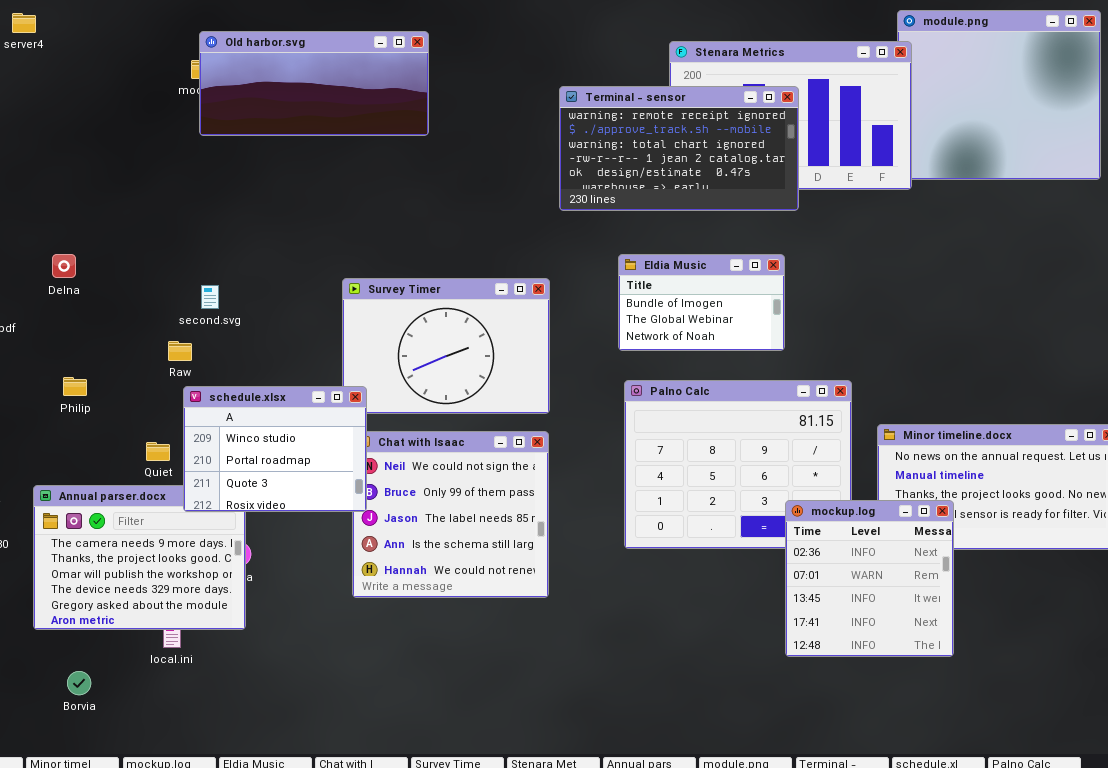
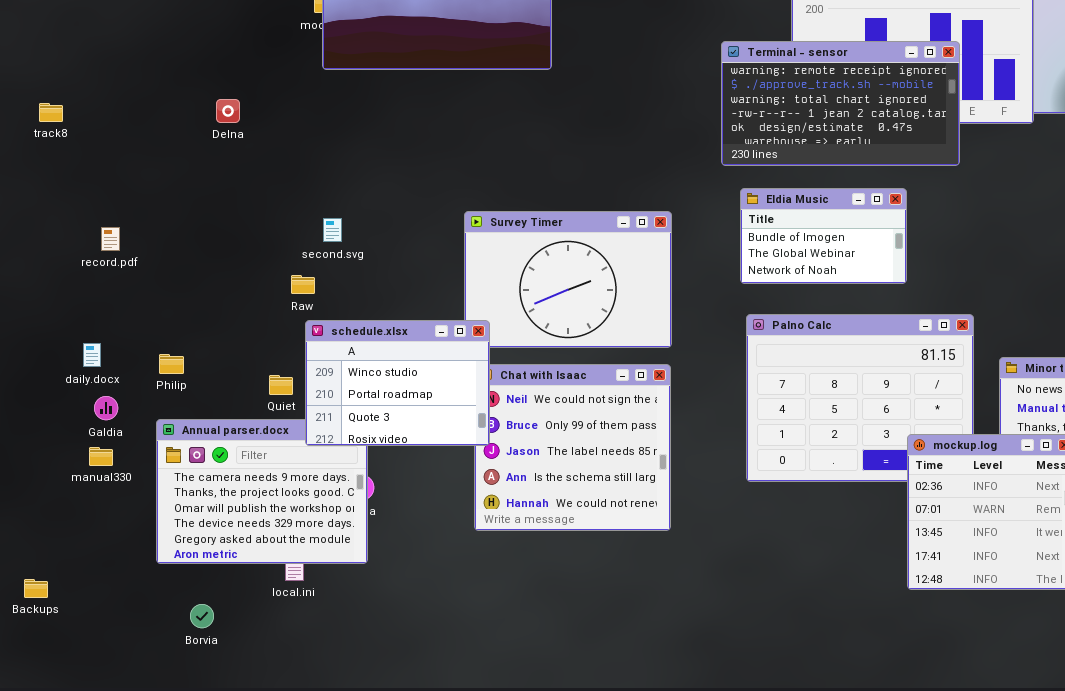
Terminal - sensor: [559,86,799,211] -> [721,41,960,166], moved
Delna: [52,254,76,278] -> [216,99,240,123], moved
Philip: [63,377,87,396] -> [159,354,184,374], moved

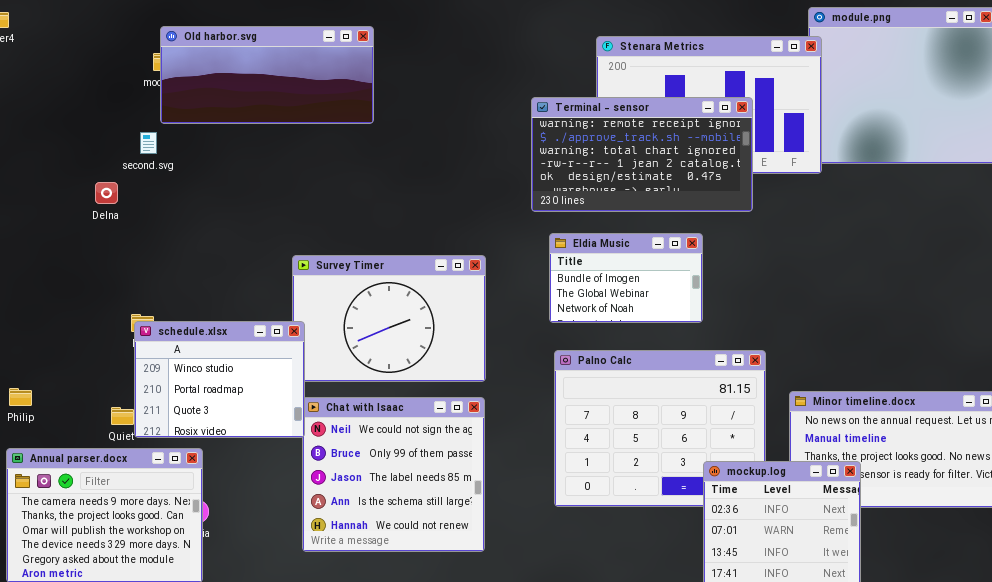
Delna: [216,99,240,123] -> [95,182,118,204], moved
second.svg: [323,218,342,242] -> [140,132,157,154], moved
schedule.xlsx: [305,320,490,446] -> [134,321,305,438], moved

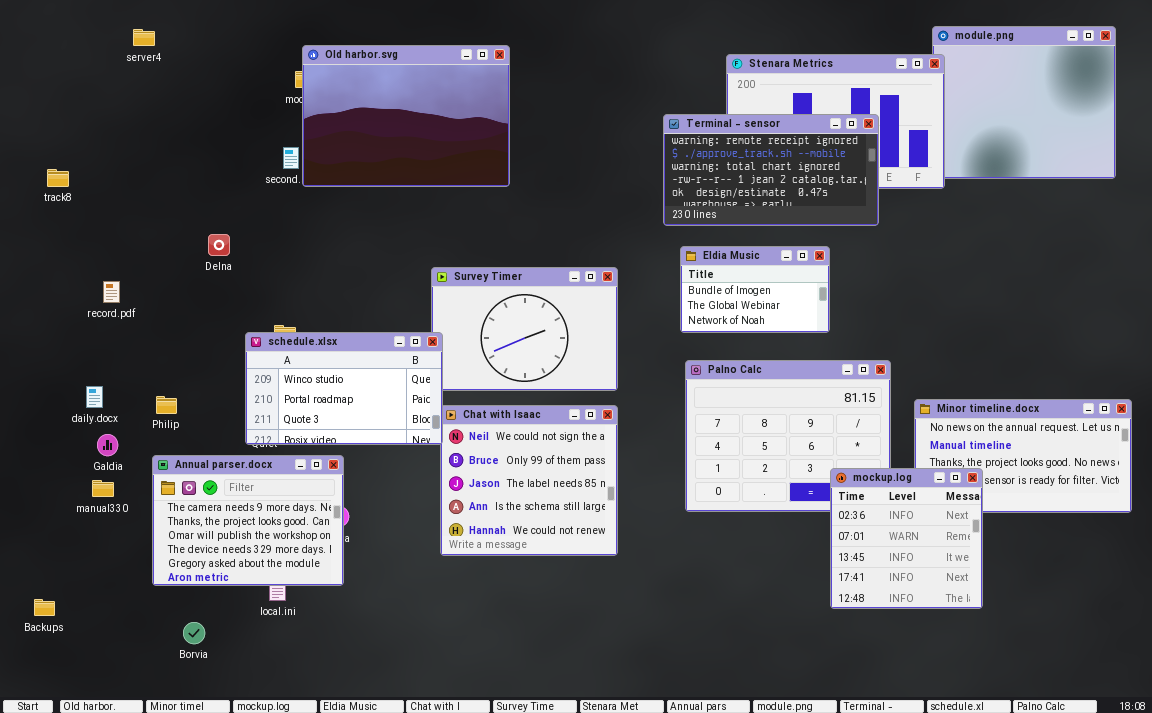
Old harbor.svg: [160,26,374,124] -> [302,45,510,187], resized
Delna: [95,182,118,204] -> [208,234,230,256], moved
schedule.xlsx: [134,321,305,438] -> [245,332,443,445], resized

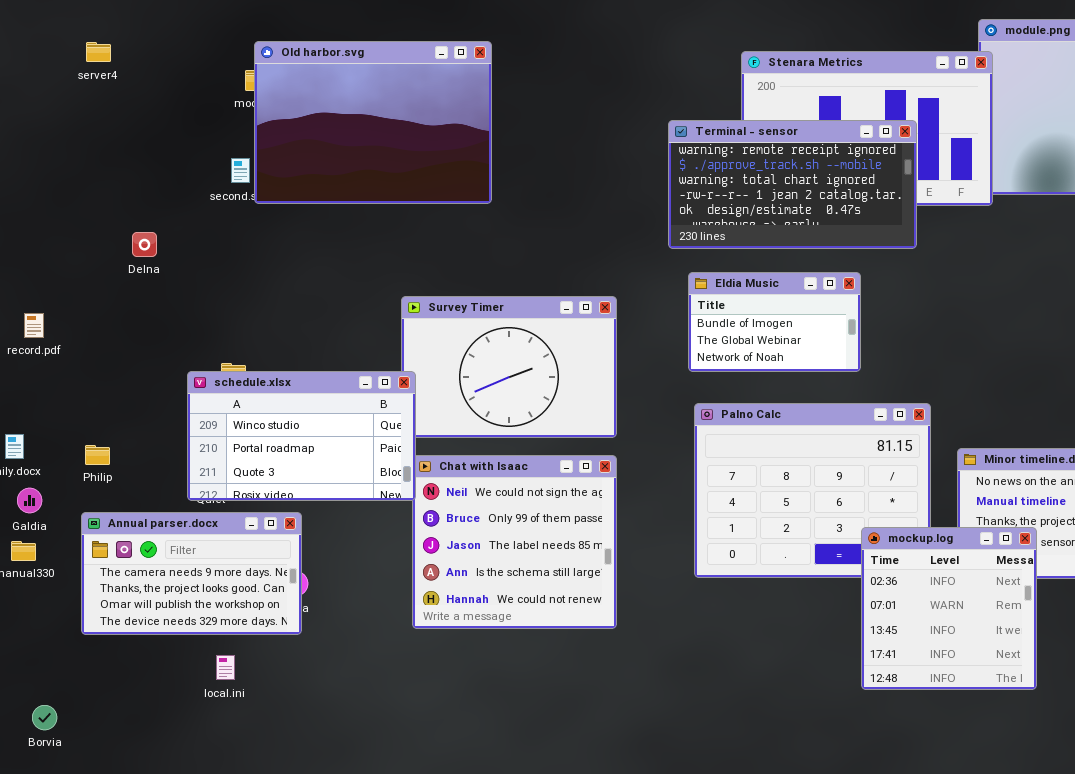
server4: [133,29,155,46] -> [86,42,111,62], moved
Delna: [208,234,230,256] -> [132,232,157,257], moved
Annual parser.docx: [152,455,344,586] -> [81,512,302,635], resized
Borvia: [183,622,205,644] -> [32,705,57,730], moved

